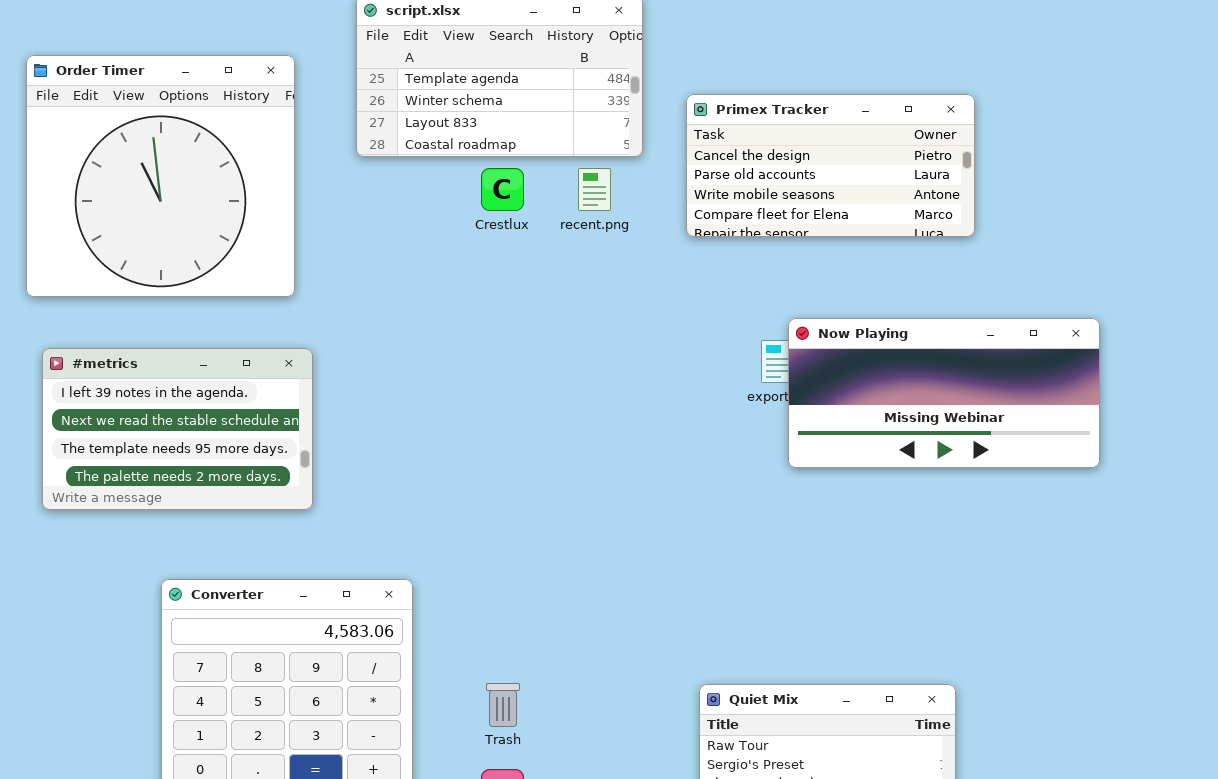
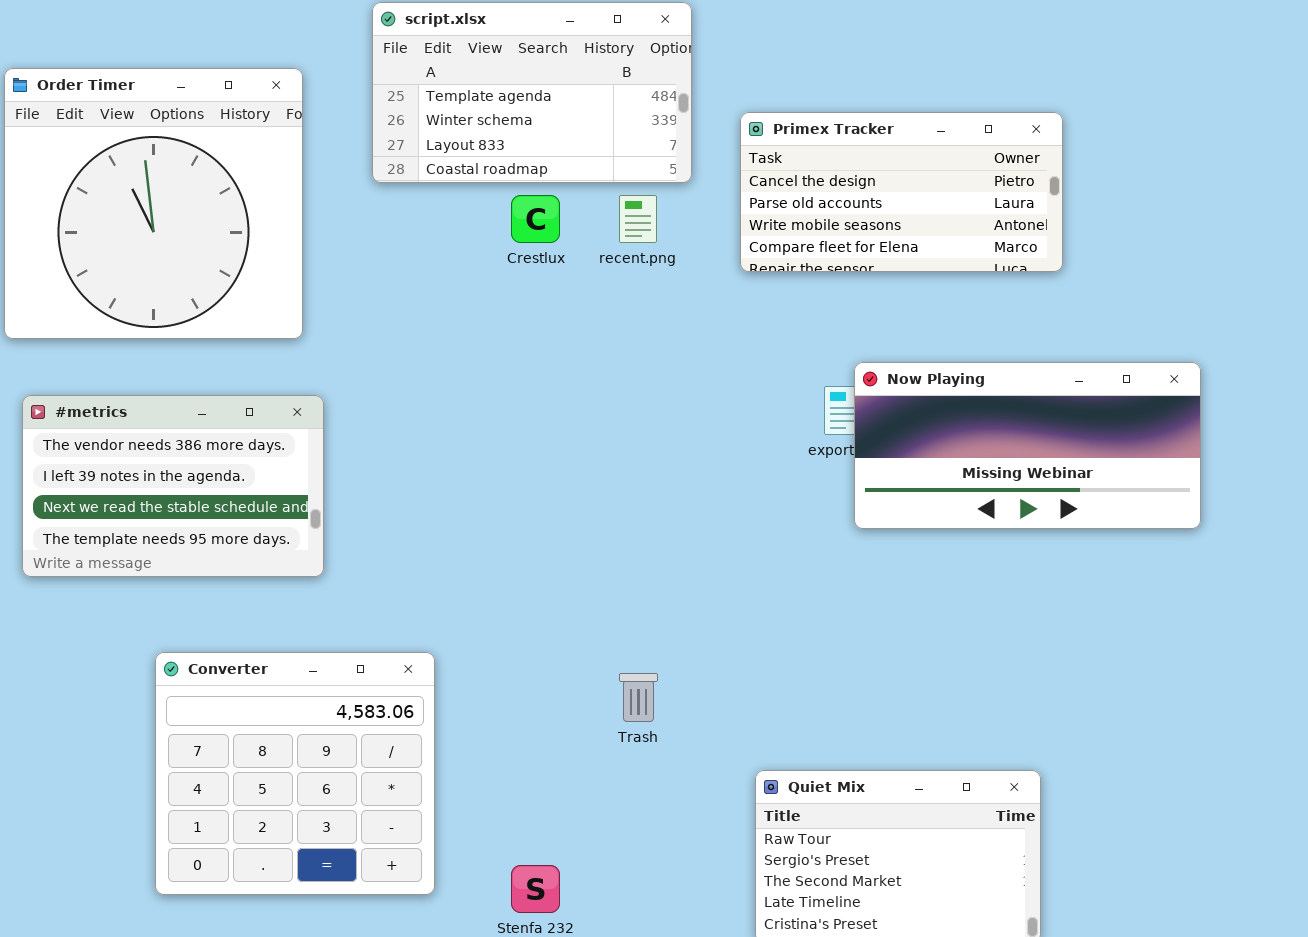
#metrics: [42,348,313,510] -> [22,395,324,577], scrolled up 1 row
Trash: [486,683,520,727] -> [619,673,658,722], moved

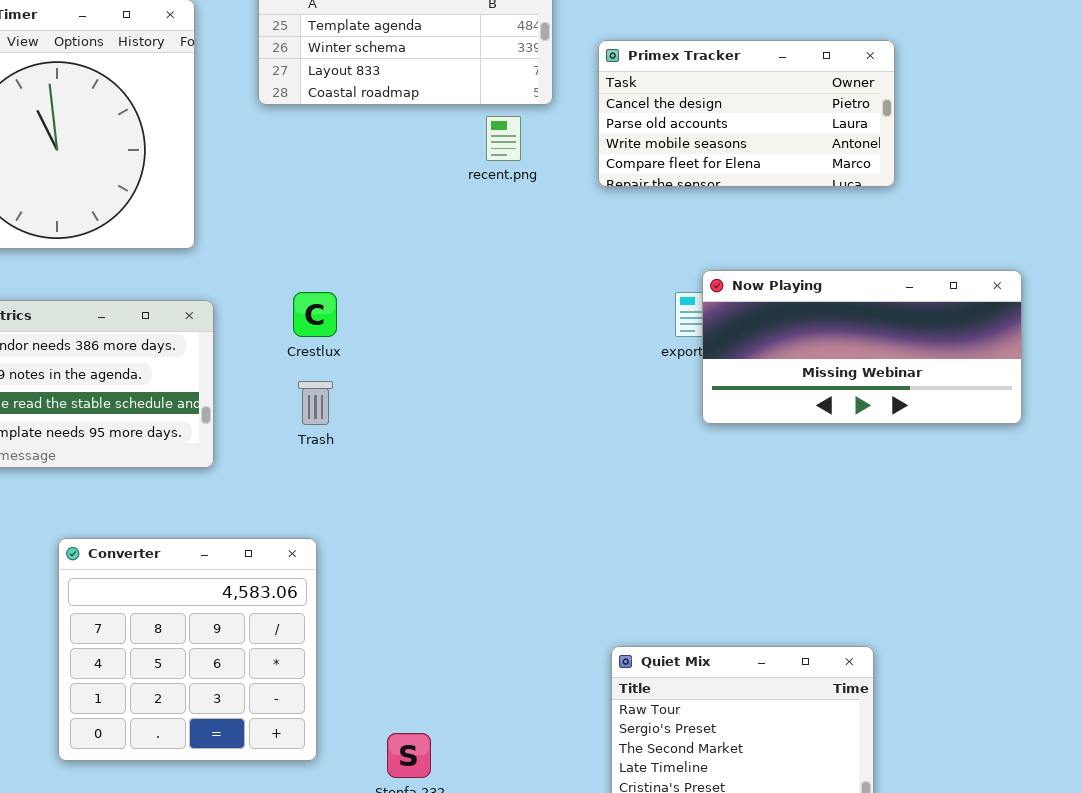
Crestlux: [511,195,560,243] -> [293,292,337,337], moved
Trash: [619,673,658,722] -> [298,381,333,425], moved

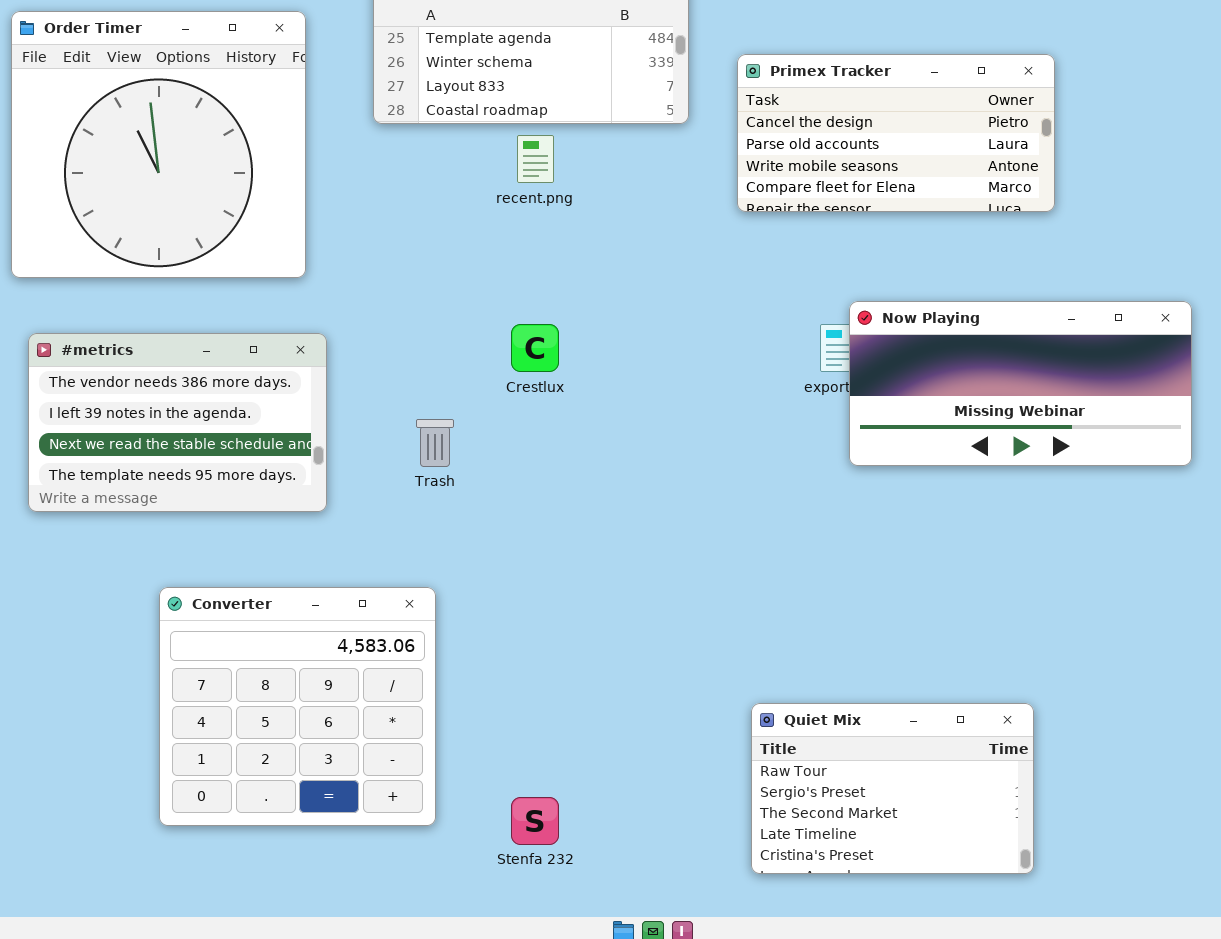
recent.png: [486,116,521,161] -> [517,135,554,183], moved
Crestlux: [293,292,337,337] -> [511,324,559,372], moved

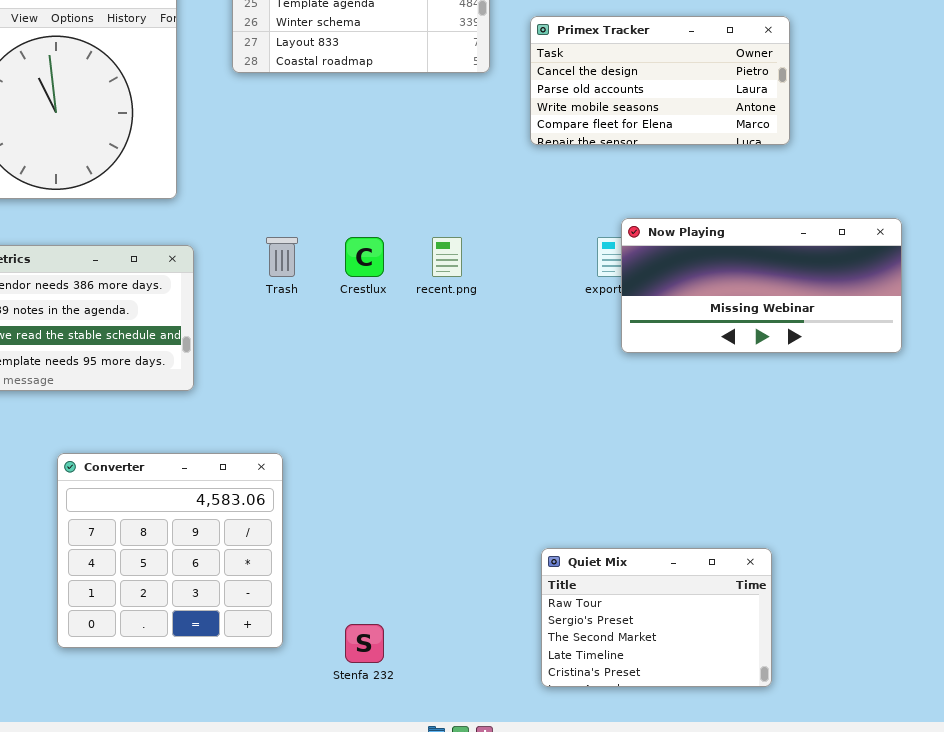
recent.png: [517,135,554,183] -> [432,237,462,277], moved
Trash: [416,419,454,467] -> [266,237,298,277], moved

